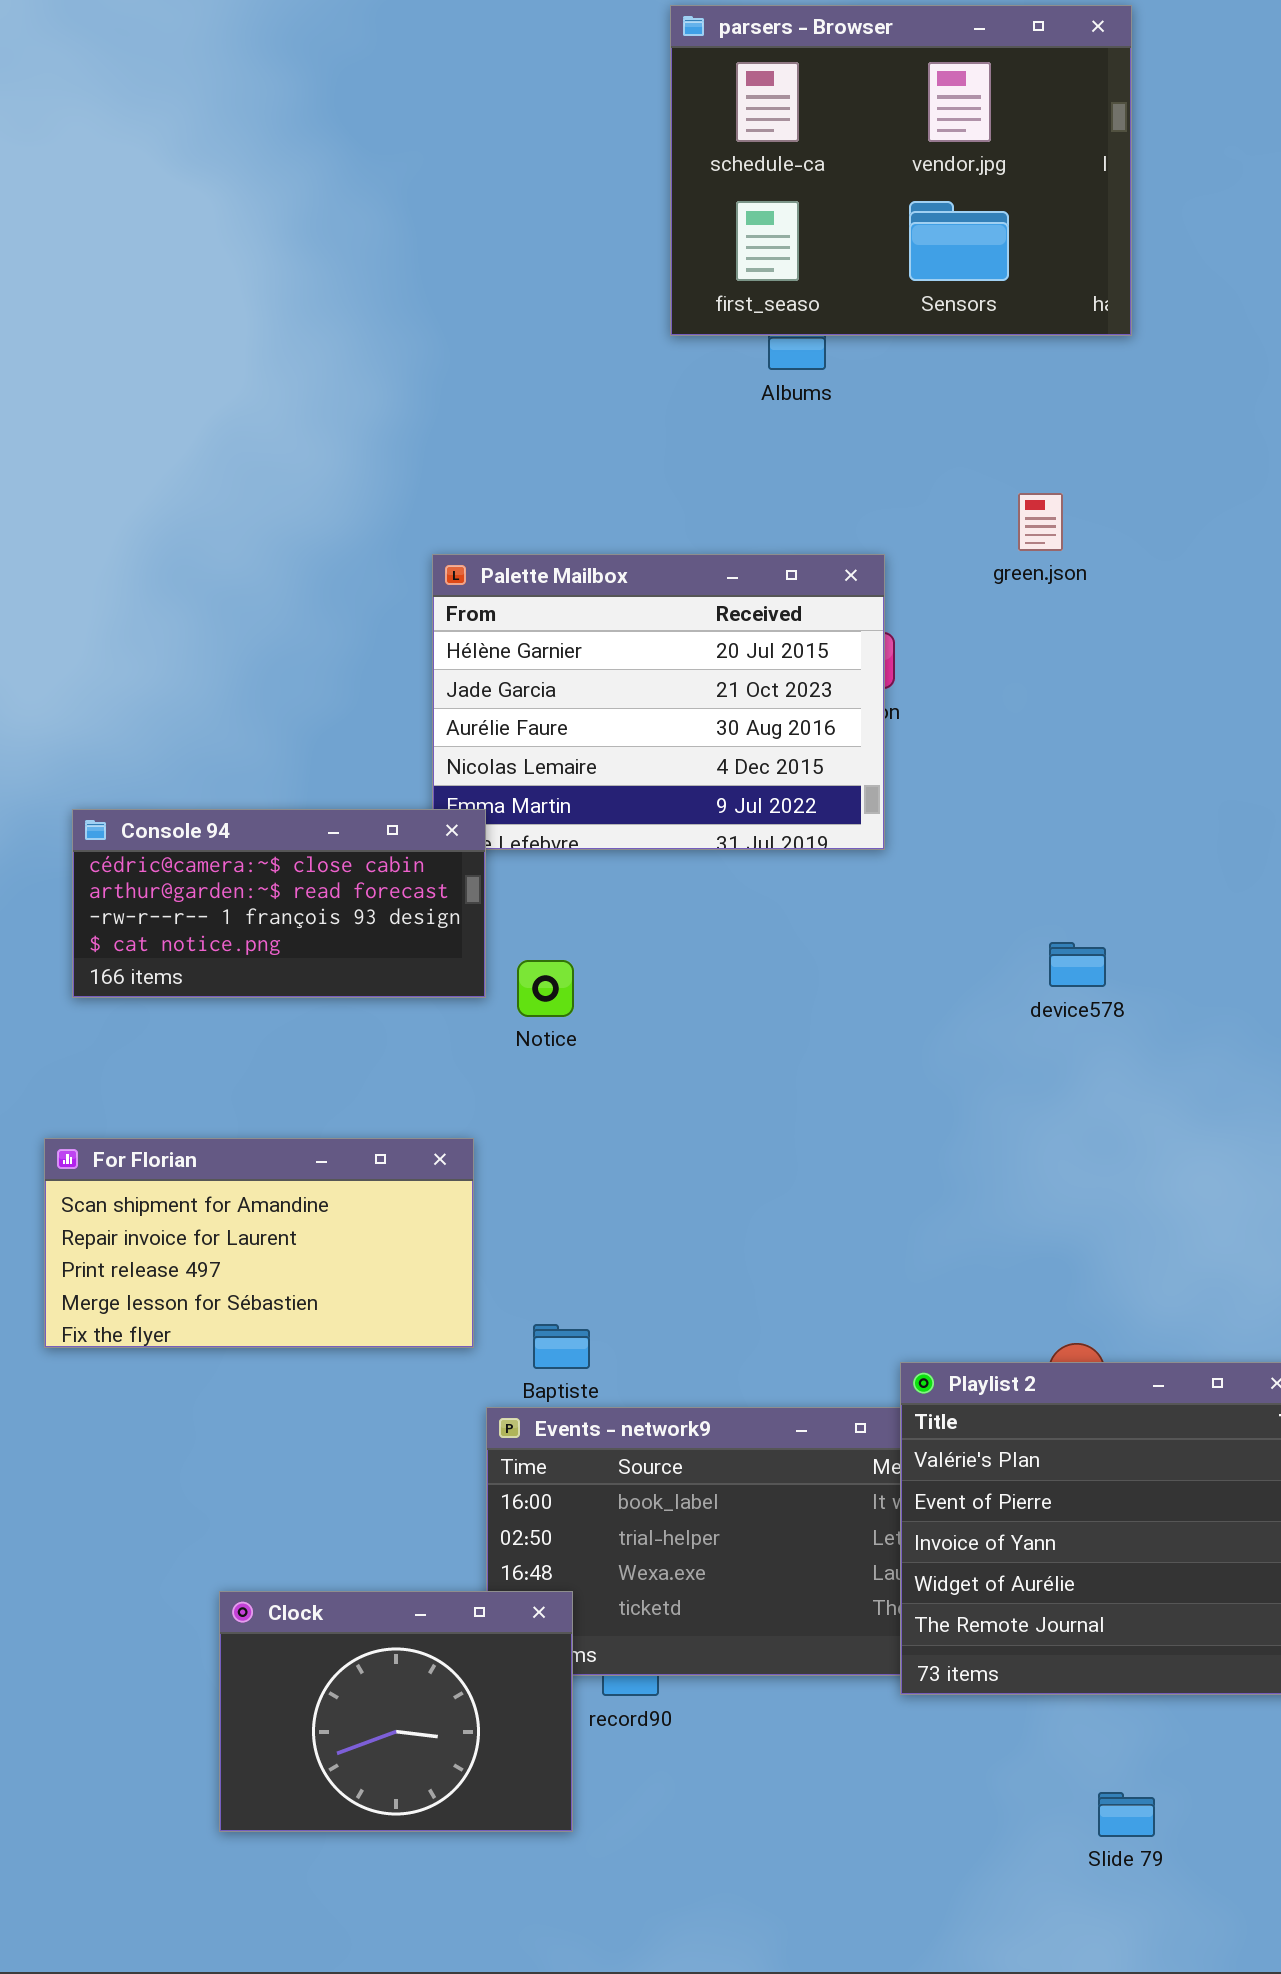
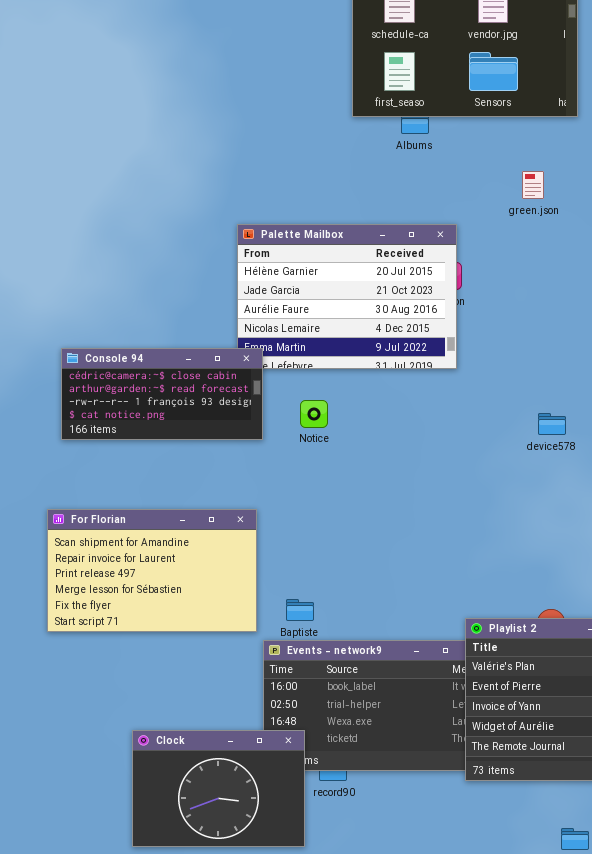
green.json: [1018,493,1063,551] -> [522,171,544,199], moved
Notice: [517,960,574,1017] -> [300,400,328,428], moved
For Florian: [44,1138,474,1348] -> [47,509,257,632], resized

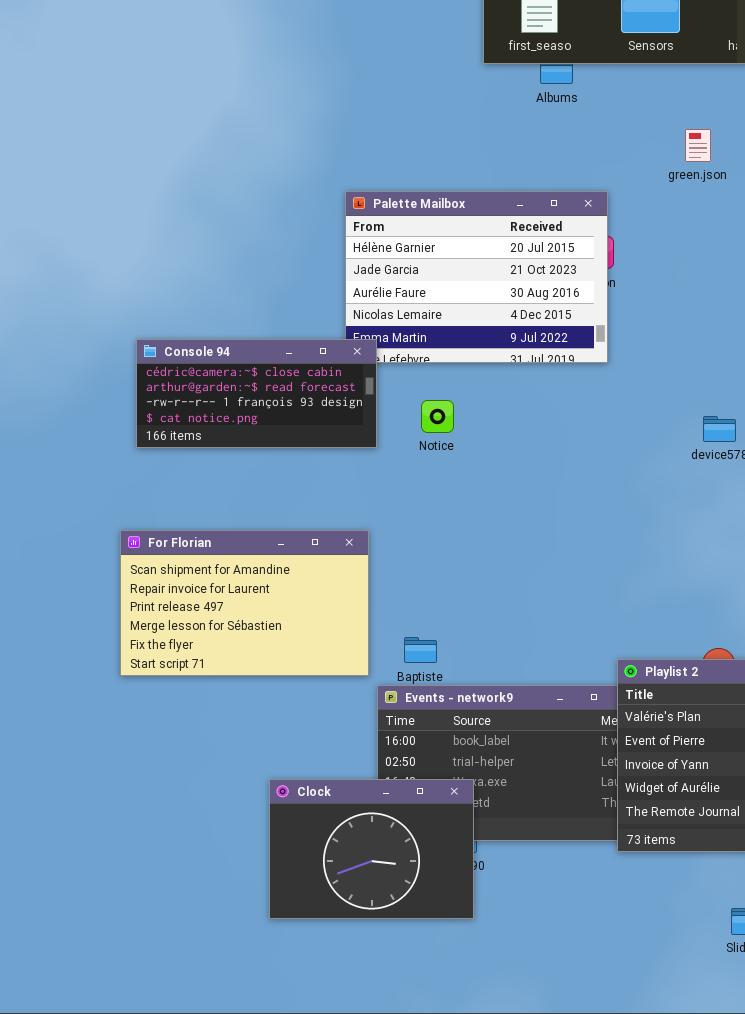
Clock: [132,730,305,847] -> [269,779,474,919], moved

